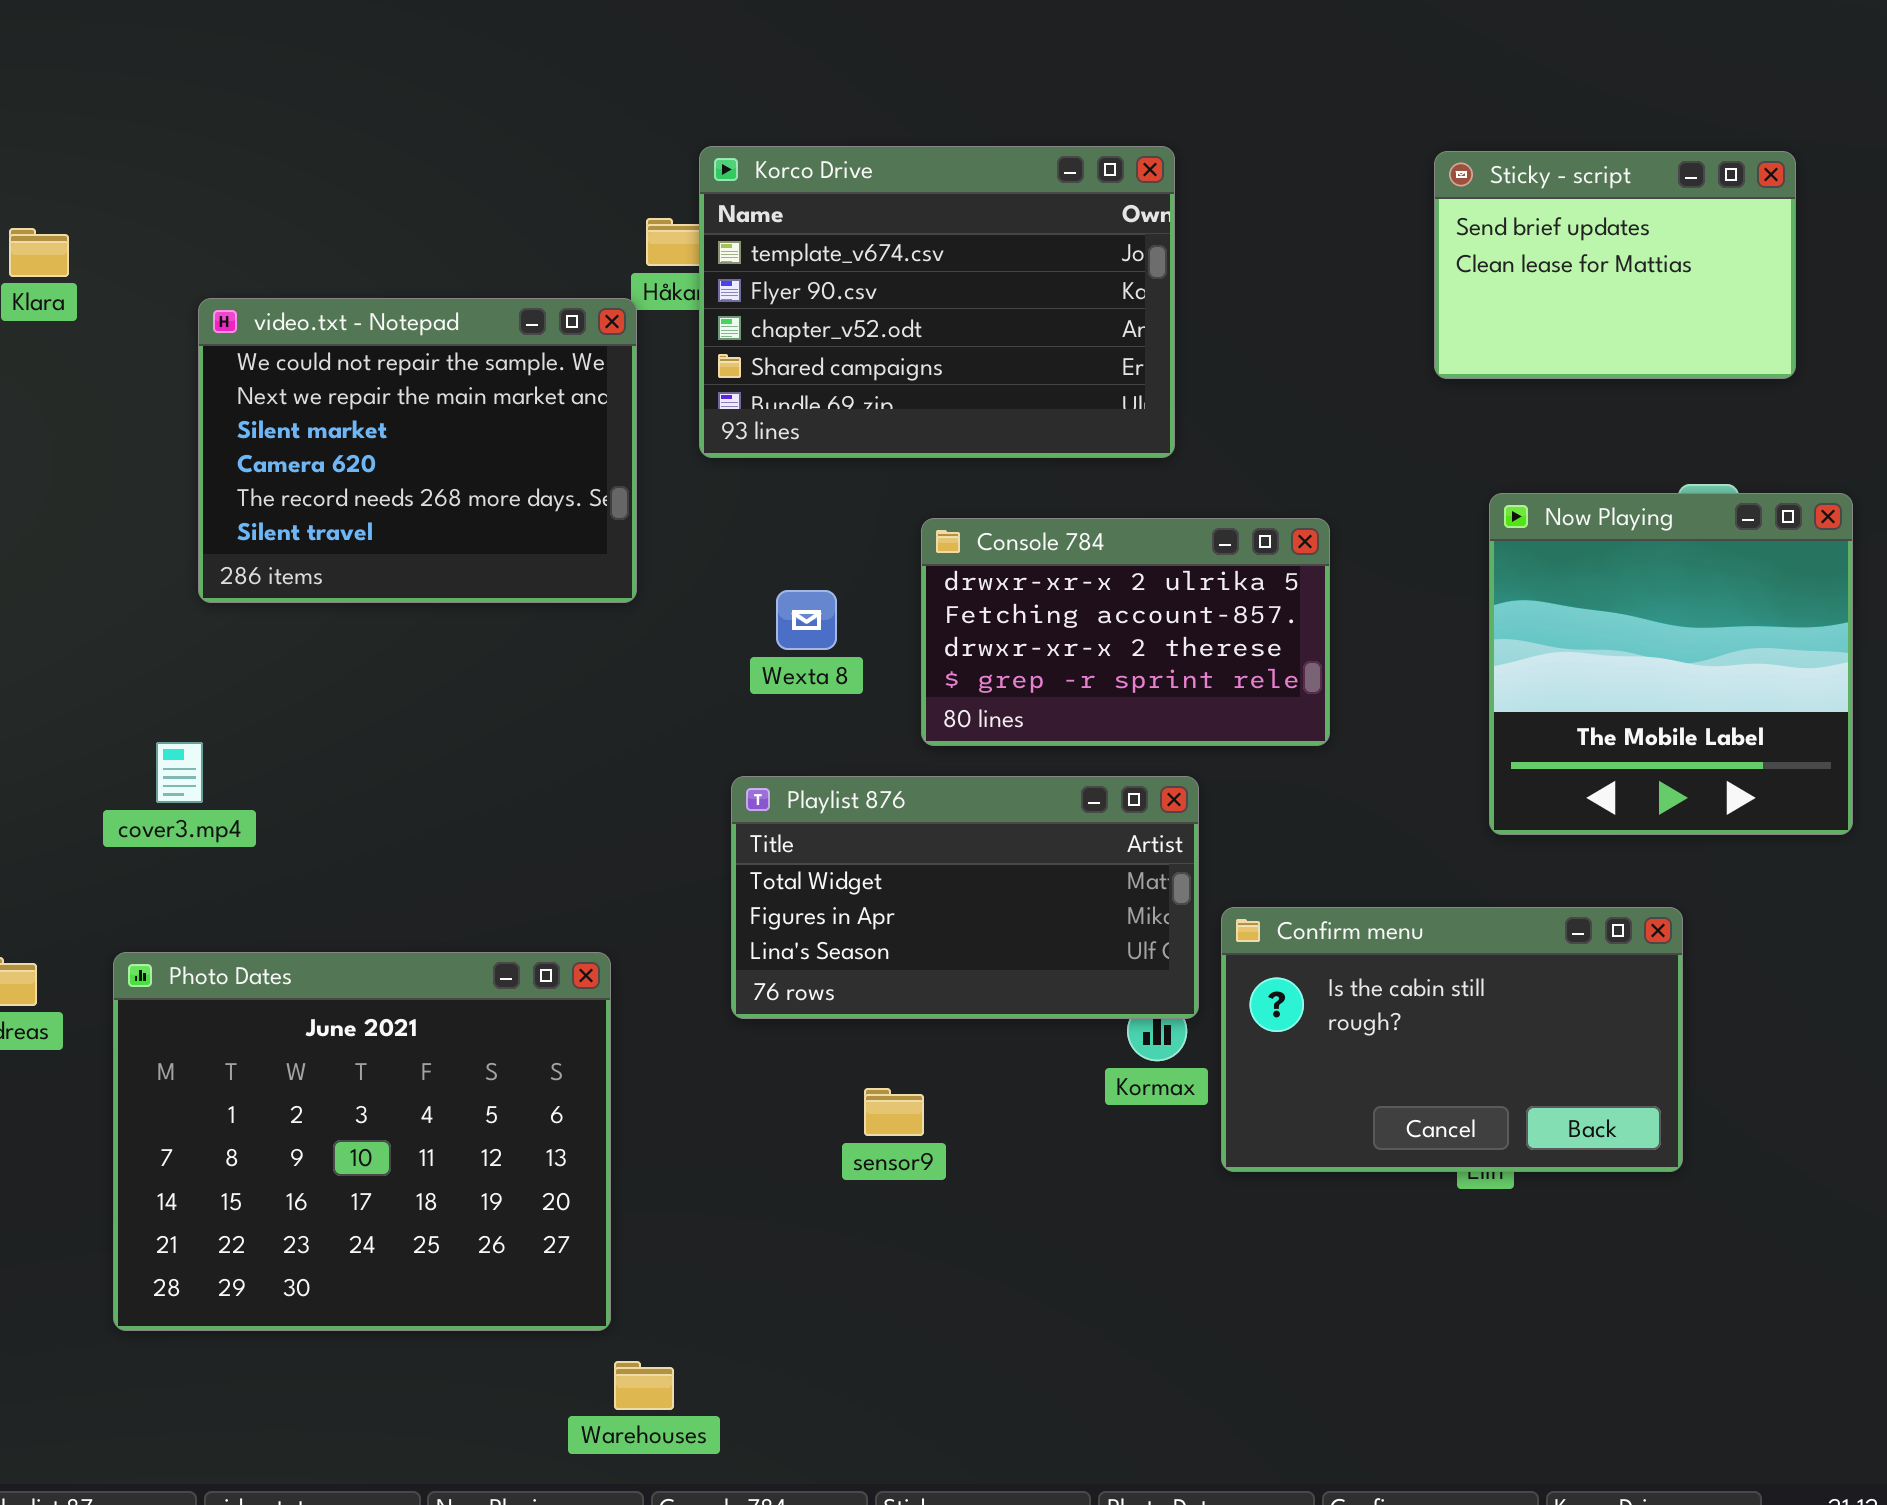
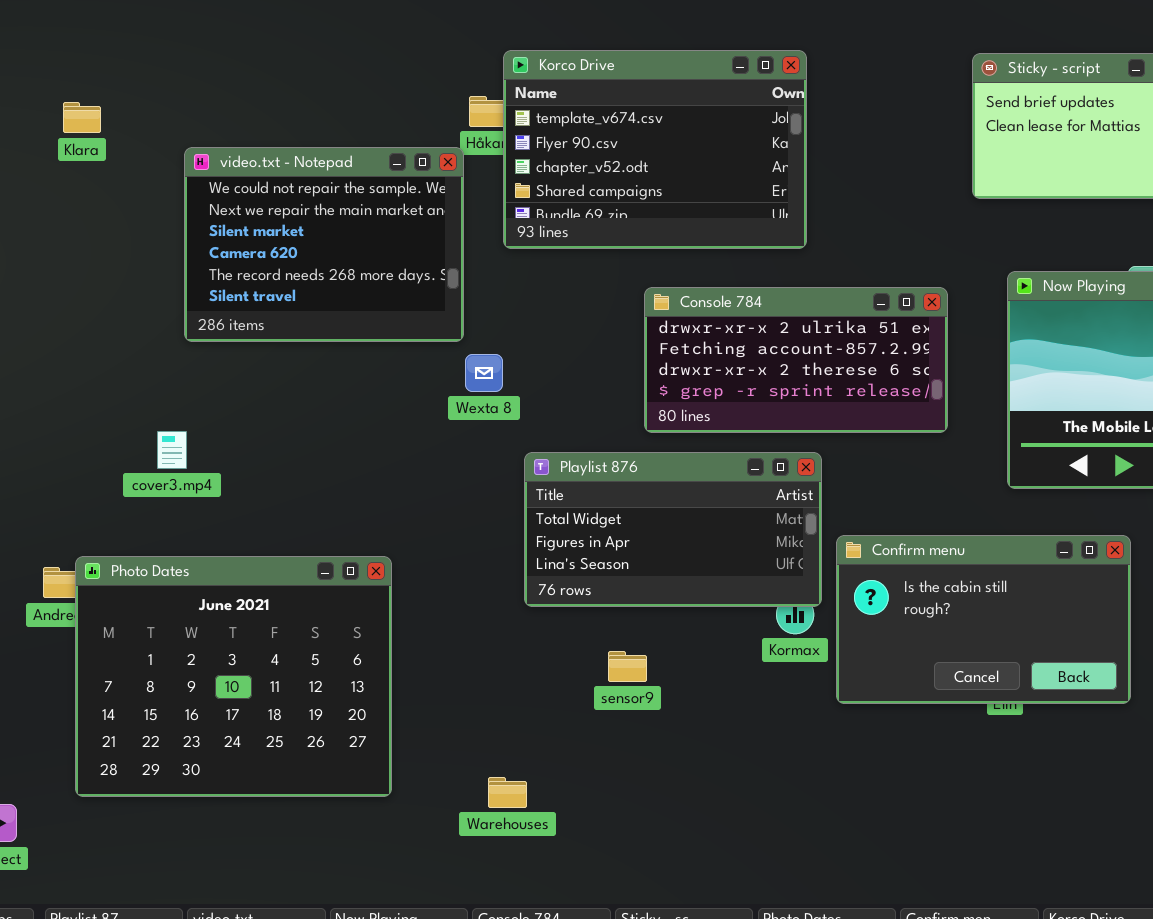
Console 784: [921,518,1330,746] -> [644,287,948,433], resized
Wexta 8: [776,590,837,650] -> [465,354,503,392], moved
Photo Dates: [113,952,611,1331] -> [75,556,392,797], moved
Warehouses: [614,1361,674,1410] -> [488,777,527,808], moved

